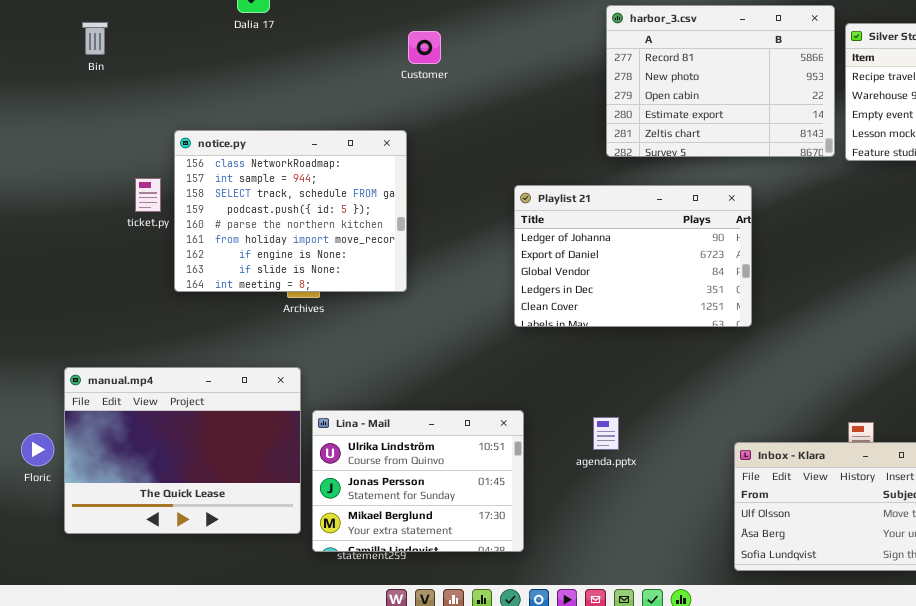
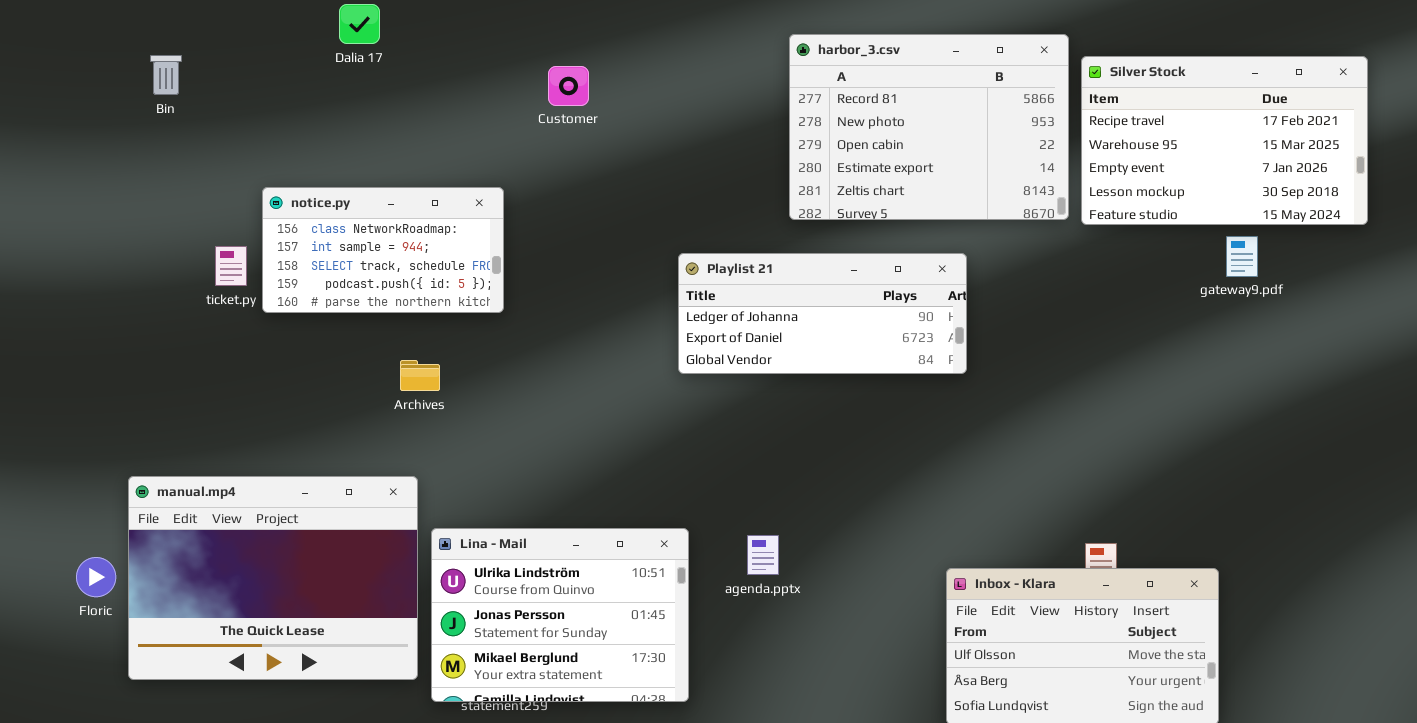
notice.py: [174,130,407,292] -> [262,187,504,313], resized
Playlist 21: [514,185,752,327] -> [678,253,967,374], resized
agenda.pptx: [593,417,619,450] -> [747,535,779,575], moved

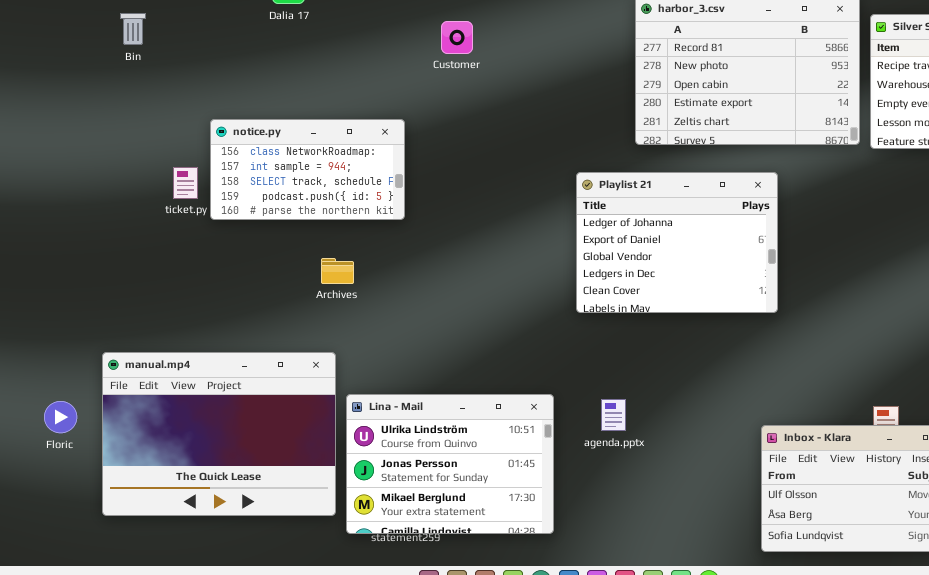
Playlist 21: [678,253,967,374] -> [576,172,778,313], resized
Floric: [76,557,116,597] -> [44,401,77,433], moved

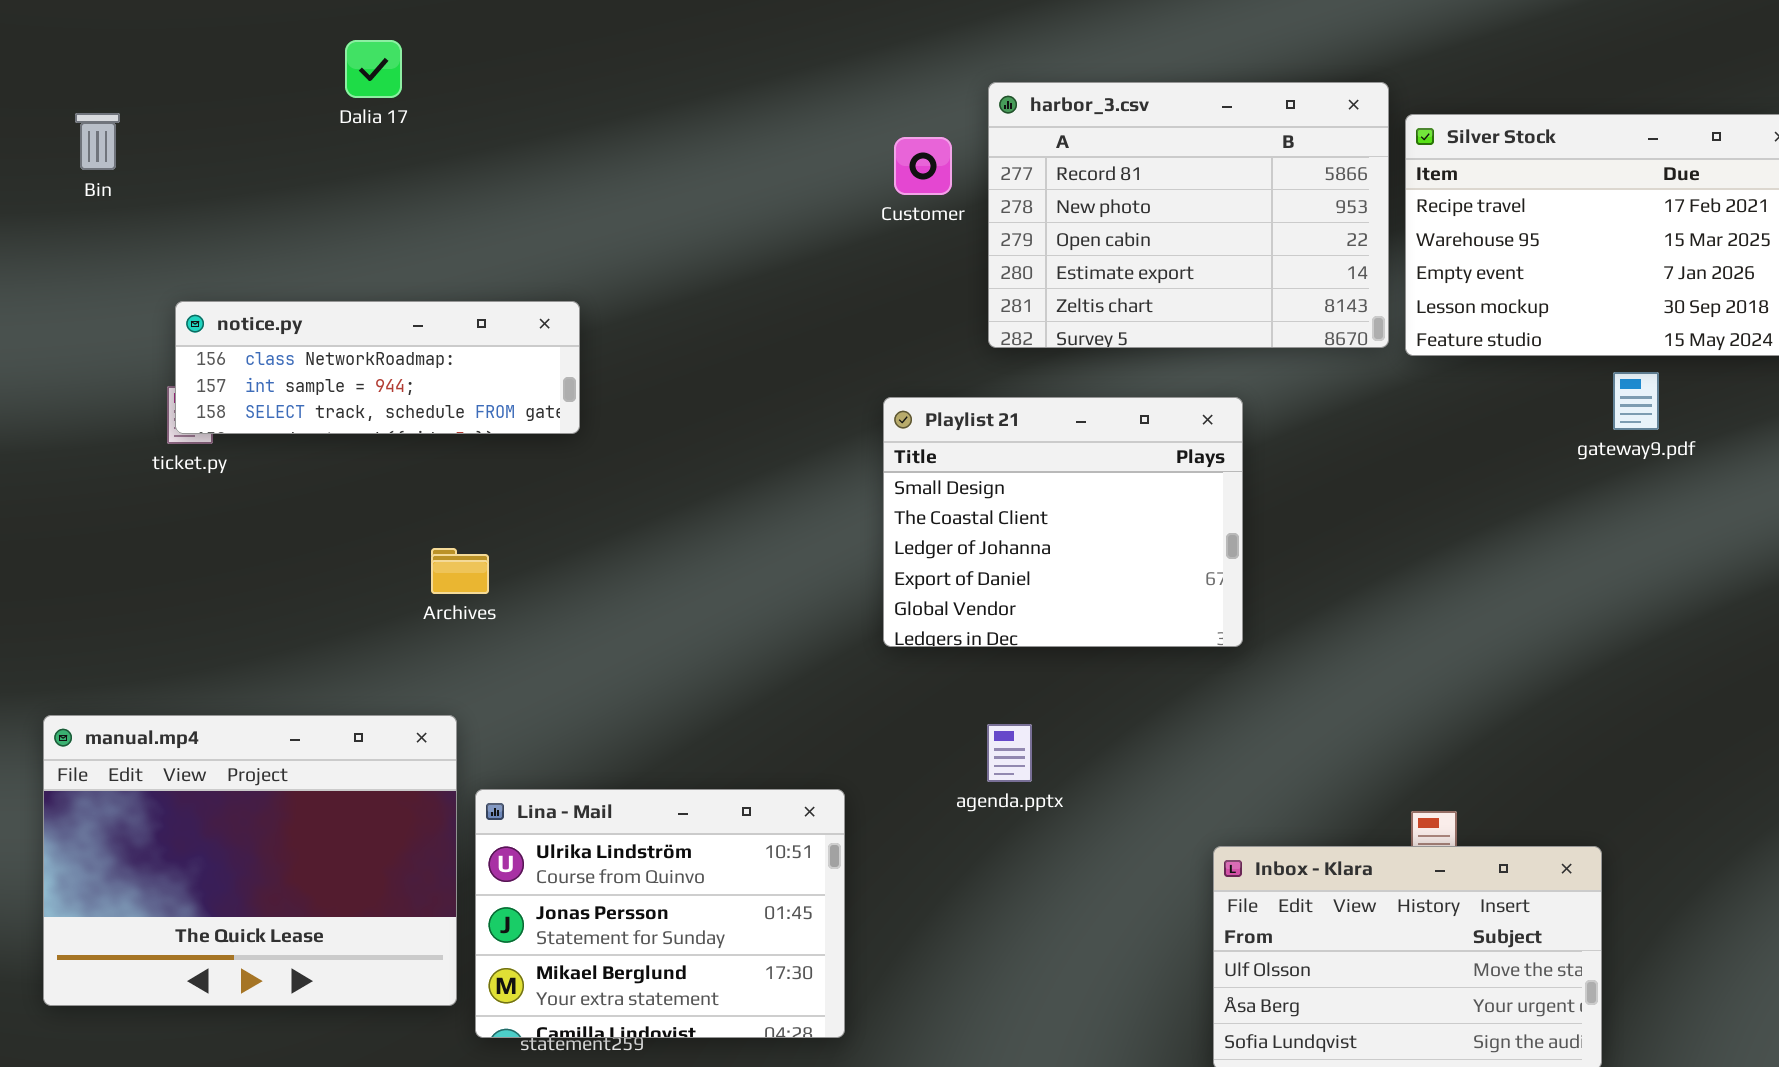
Customer: [441,21,473,54] -> [894,137,952,195], moved
notice.py: [210,119,405,220] -> [175,301,580,434], resized
Playlist 21: [576,172,778,313] -> [883,397,1243,647], scrolled up 2 rows
agenda.pptx: [601,399,626,431] -> [987,724,1032,782], moved

